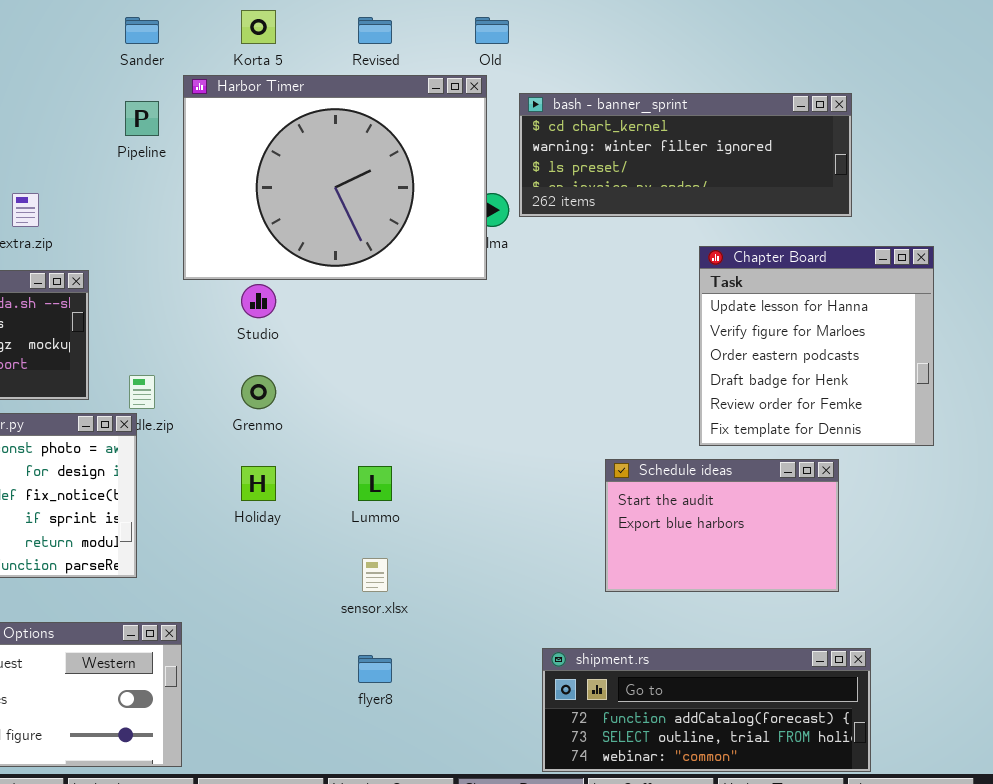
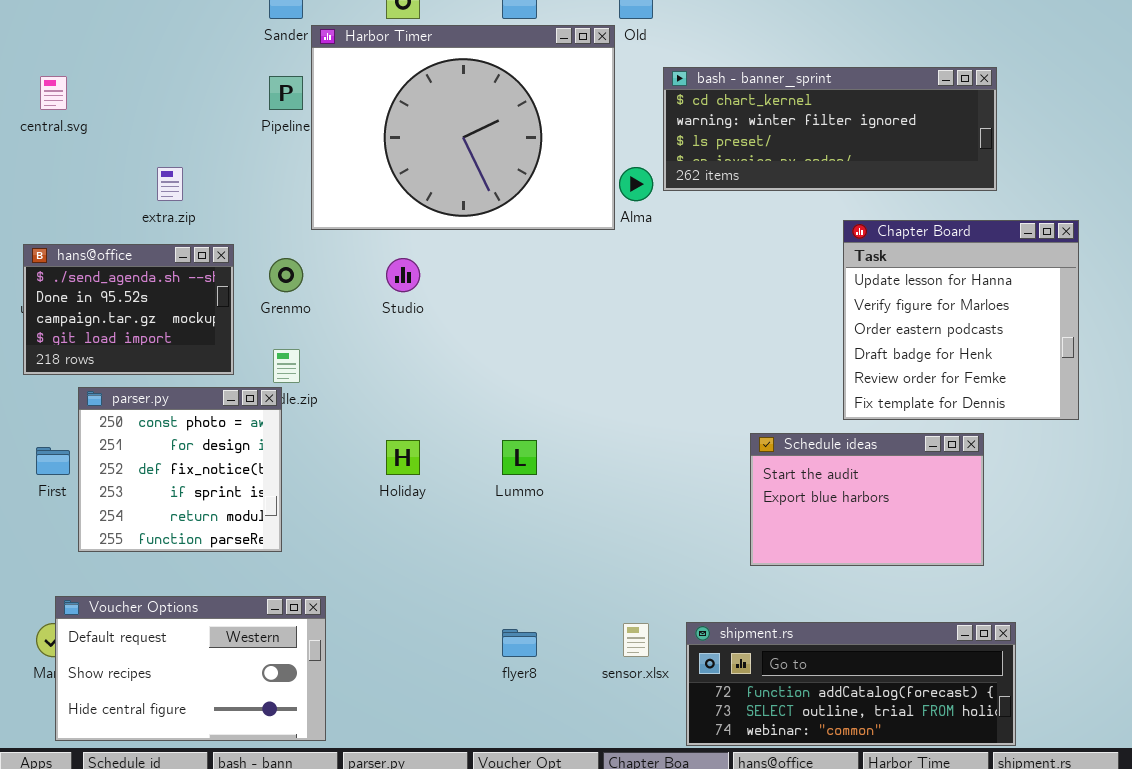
Harbor Timer: [183,75,487,280] -> [311,25,615,230], moved
Grenmo: [241,375,276,409] -> [269,258,303,292], moved
sensor.xlsx: [362,558,388,592] -> [623,623,649,657], moved

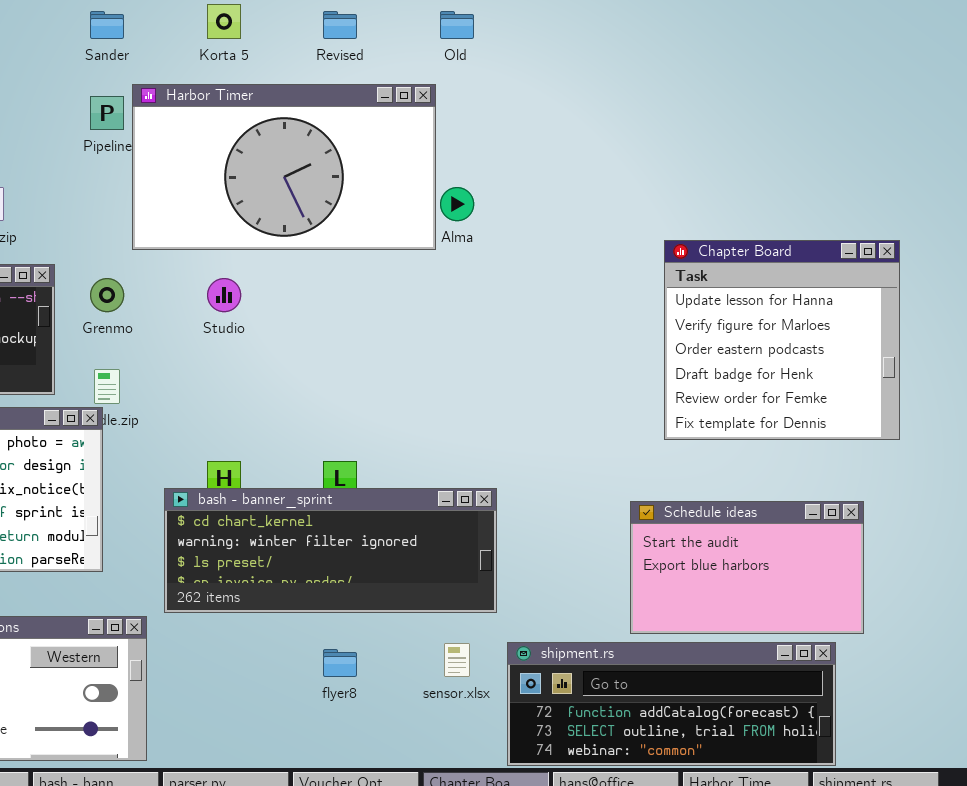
Harbor Timer: [311,25,615,230] -> [132,84,436,250], resized
bash - banner_sprint: [663,67,997,191] -> [164,488,497,613], moved
Schedule ideas: [750,433,984,566] -> [630,501,864,634], moved

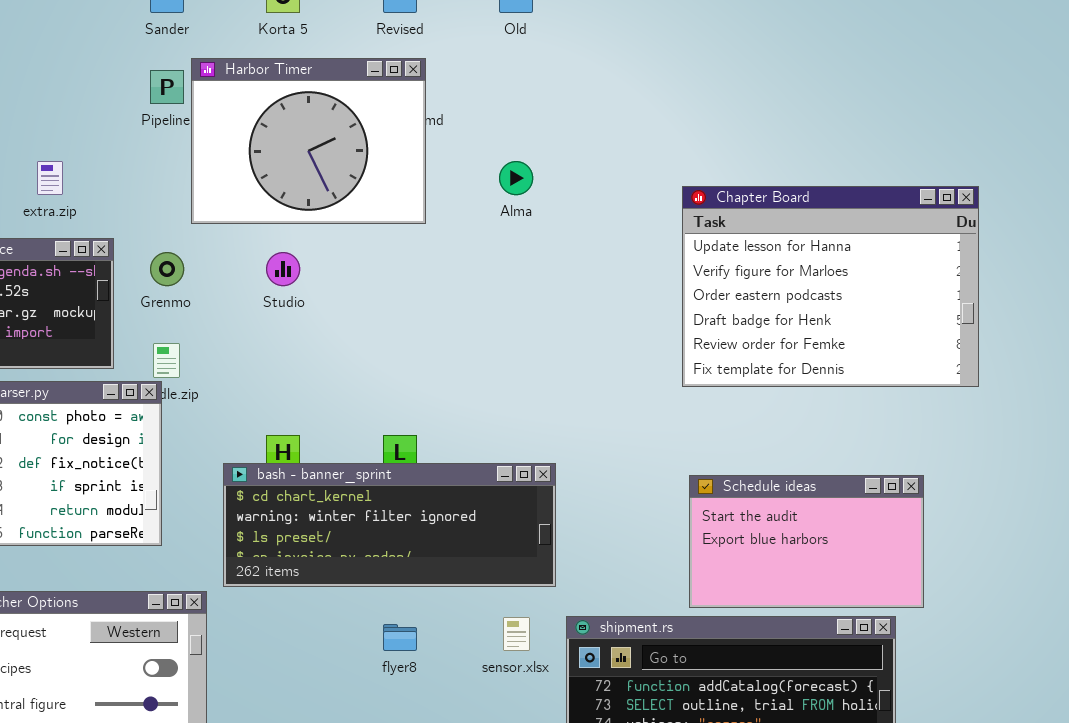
Harbor Timer: [132,84,436,250] -> [191,58,426,224], resized
Chapter Board: [664,240,900,440] -> [682,186,979,387], moved, resized

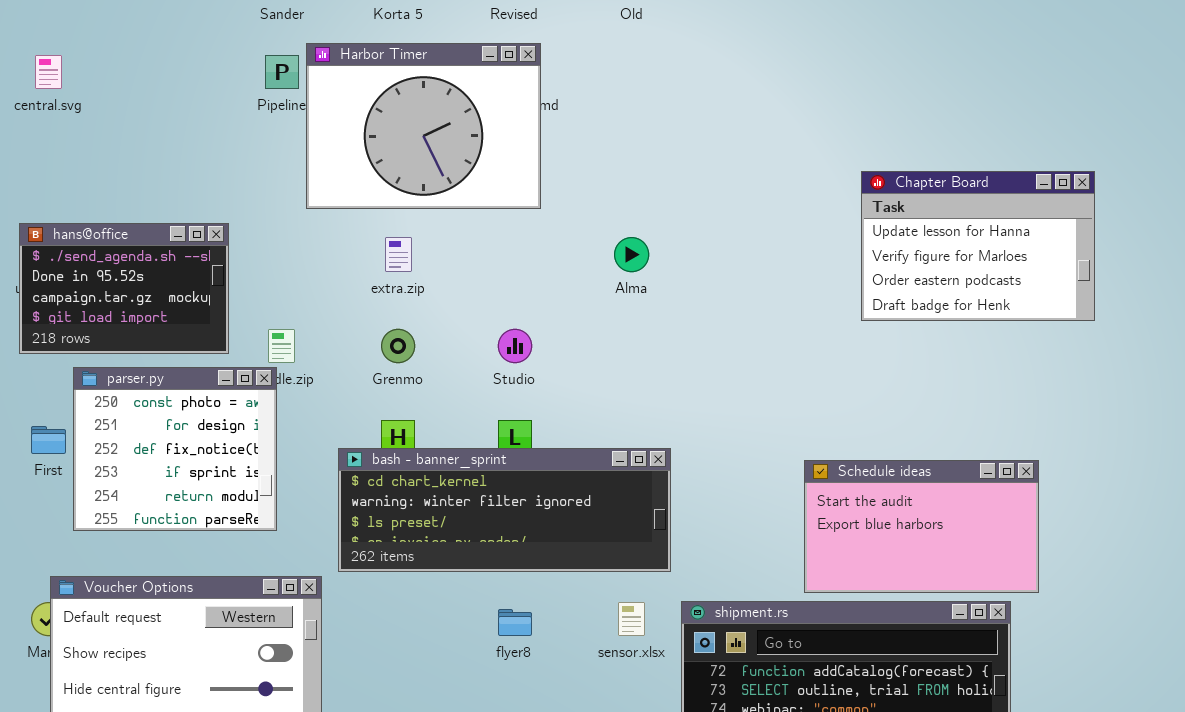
extra.zip: [37,161,63,195] -> [385,237,412,272], moved
Alma: [499,161,533,195] -> [614,237,649,272], moved
Chapter Board: [682,186,979,387] -> [861,171,1095,321], resized
Grenmo: [150,252,184,286] -> [381,329,415,363], moved
Studio: [266,252,300,286] -> [498,329,532,363], moved

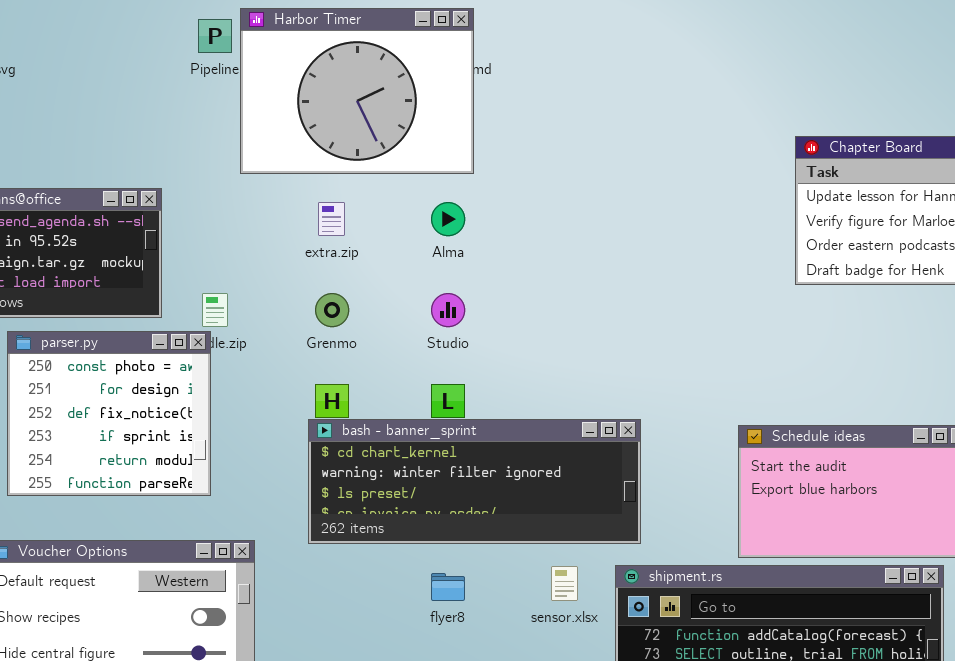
Alma: [614,237,649,272] -> [431,202,465,236], moved
bash - banner_sprint: [338,448,671,572] -> [308,419,641,544], moved

